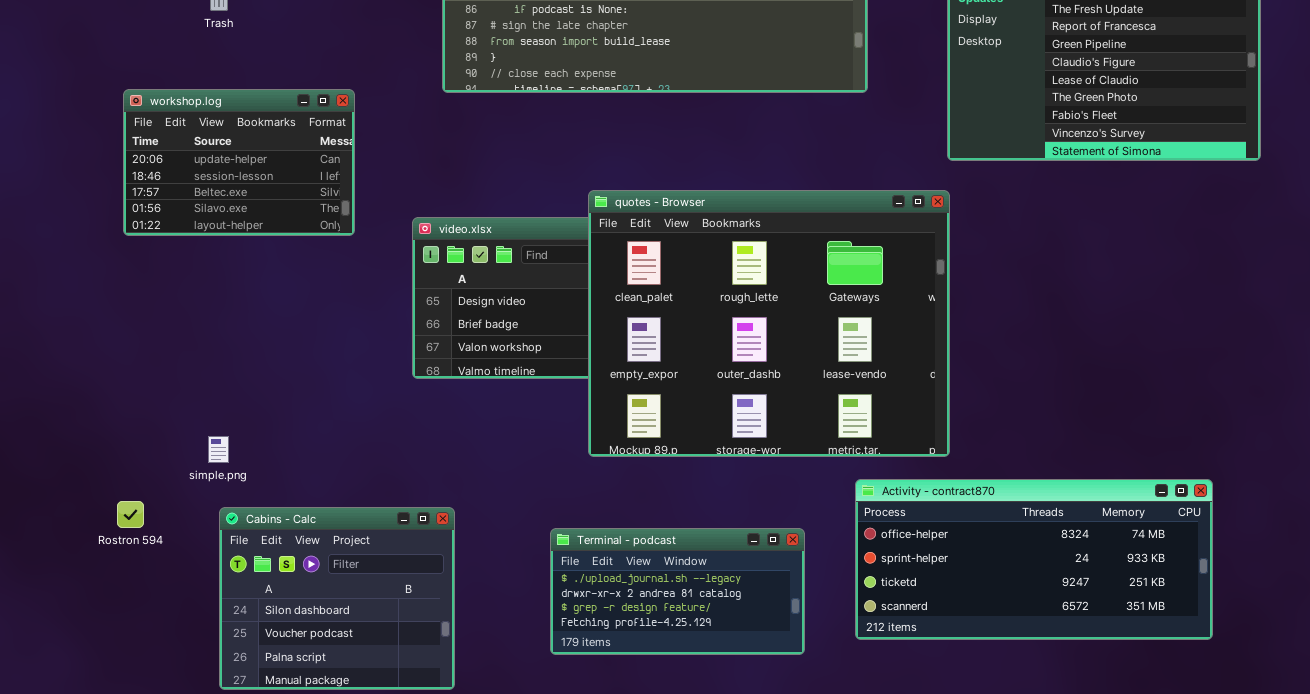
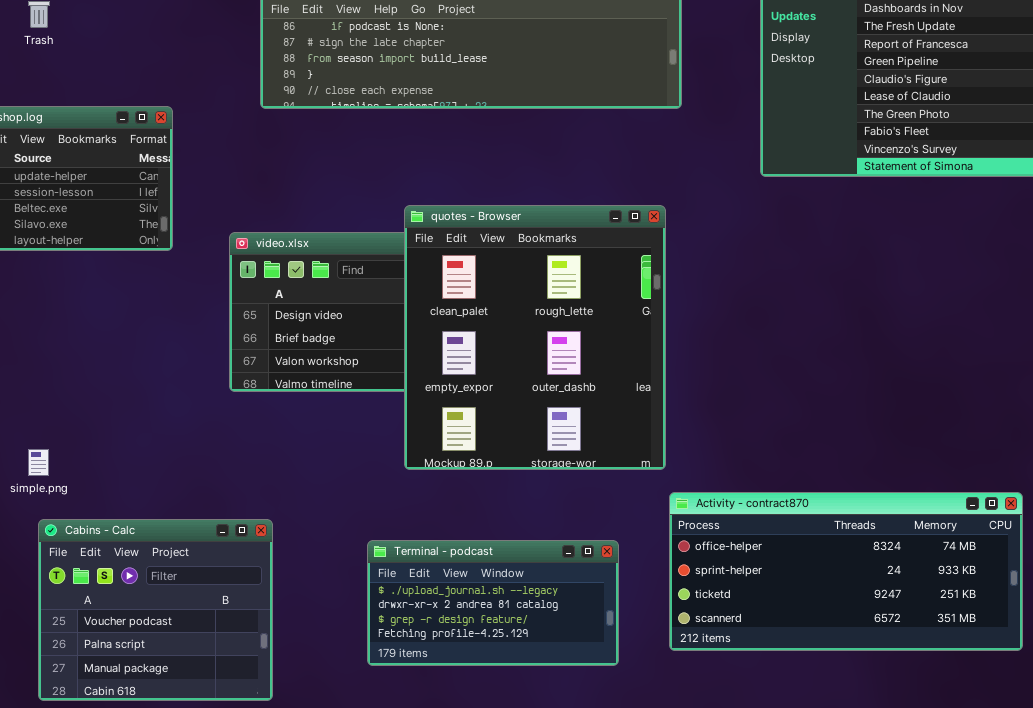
quotes - Browser: [588,190,950,457] -> [404,205,666,470], resized
Cabins - Calc: [219,507,455,690] -> [38,519,273,701], scrolled down 1 row

